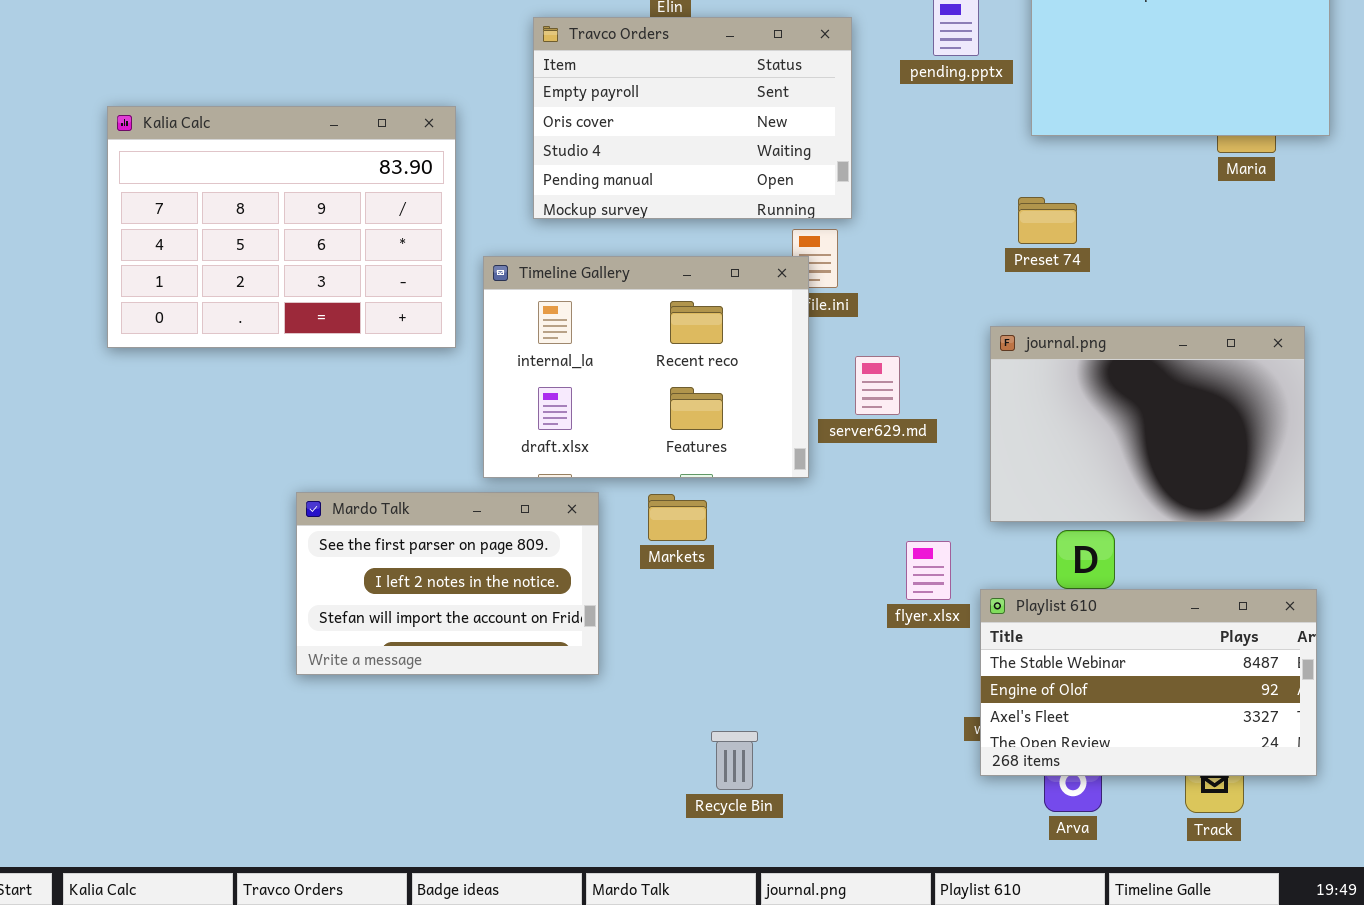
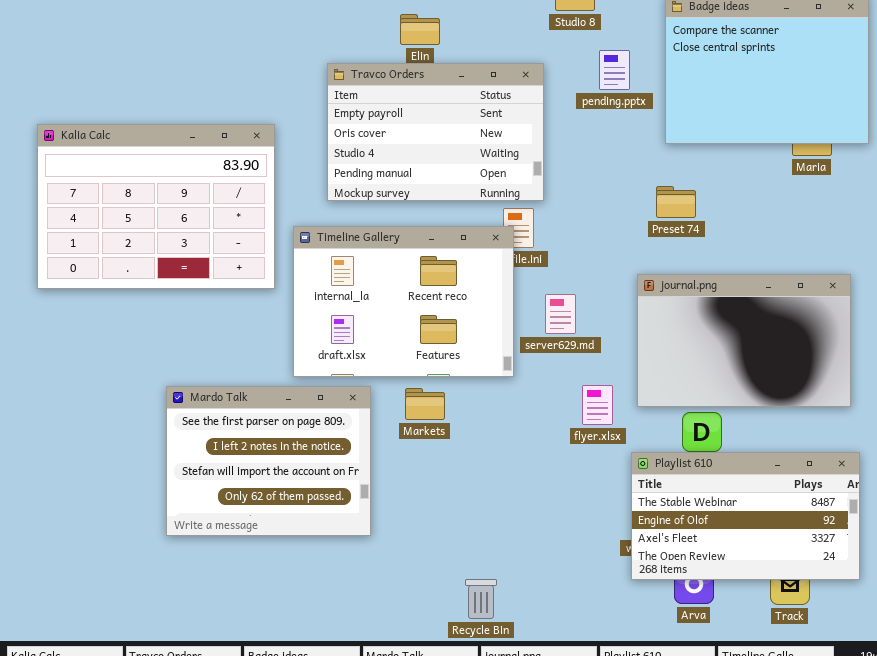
Mardo Talk: [296,492,599,675] -> [166,386,371,536], resized
flyer.xlsx: [906,541,951,600] -> [582,385,613,425], moved
Recycle Bin: [711,731,758,790] -> [465,579,497,619], moved

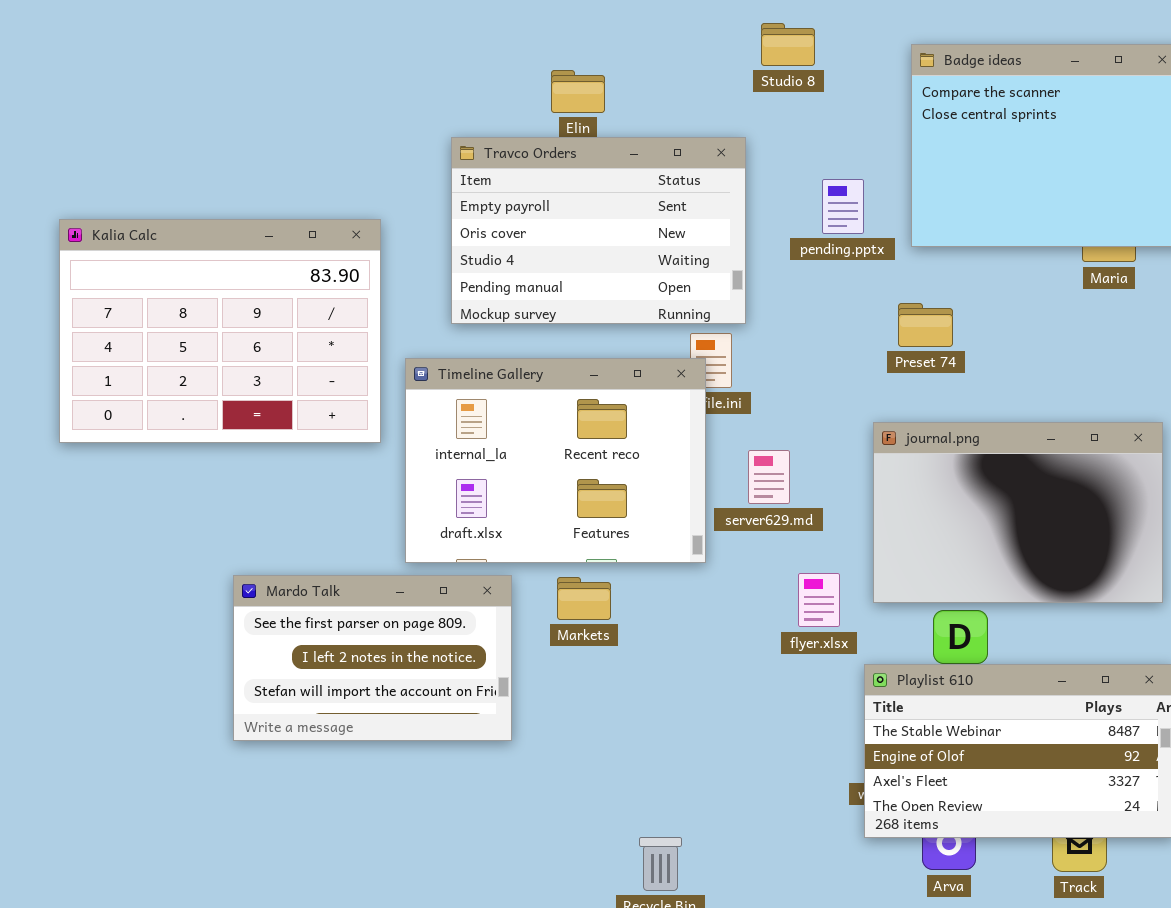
pending.pptx: [599,50,630,90] -> [822,179,864,234], moved
Mardo Talk: [166,386,371,536] -> [233,575,512,741], resized

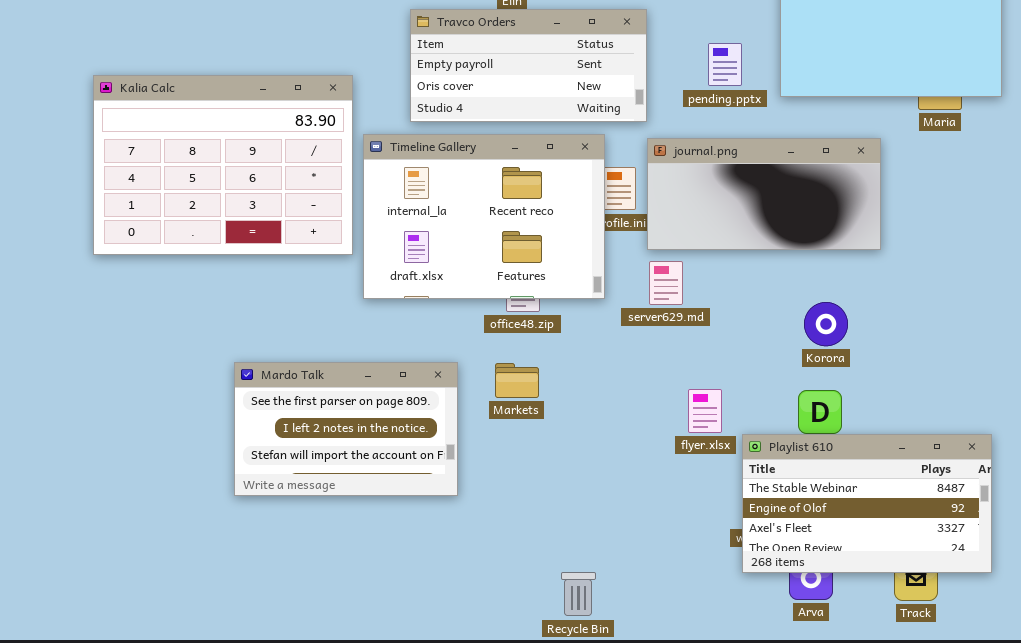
Travco Orders: [451,137,746,324] -> [410,9,647,122], resized
Timeline Gallery: [405,358,706,563] -> [363,134,605,299], moved
journal.png: [873,422,1163,603] -> [647,138,881,250], moved, resized
flyer.xlsx: [798,573,840,627] -> [688,389,722,433], moved

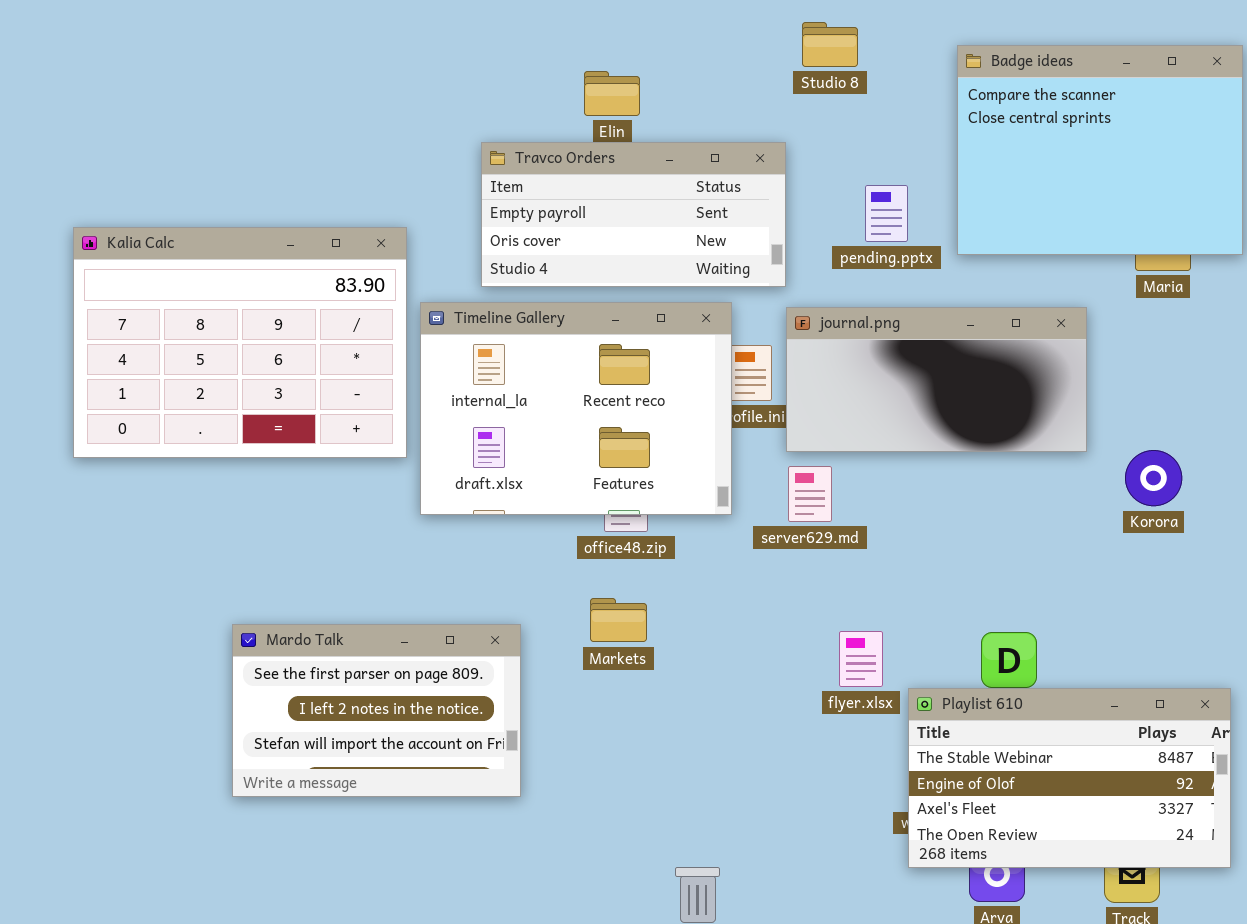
Korora: [804,302,848,346] -> [1125,450,1182,506], moved
Mardo Talk: [234,362,458,496] -> [232,624,521,797], moved

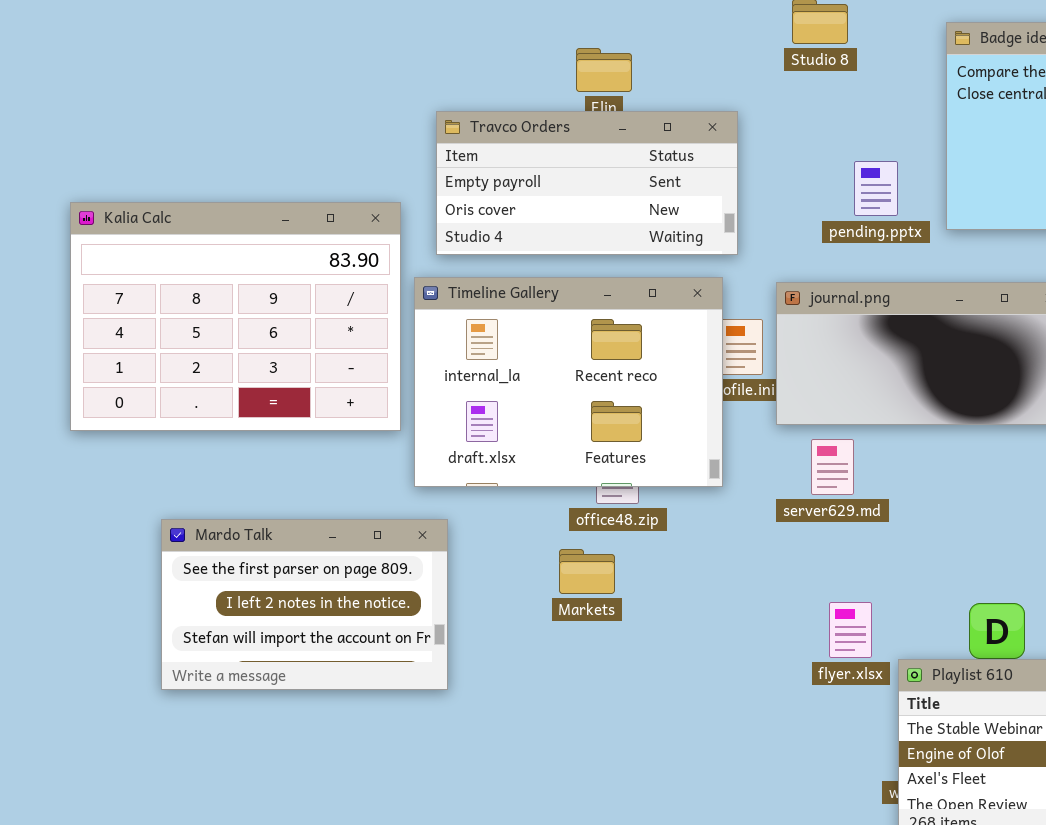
Travco Orders: [481,142,786,287] -> [436,111,738,255], moved
server629.md: [788,466,832,522] -> [811,439,854,495], moved
Markets: [590,598,647,642] -> [559,549,615,594], moved
Mardo Talk: [232,624,521,797] -> [161,519,448,690], moved

